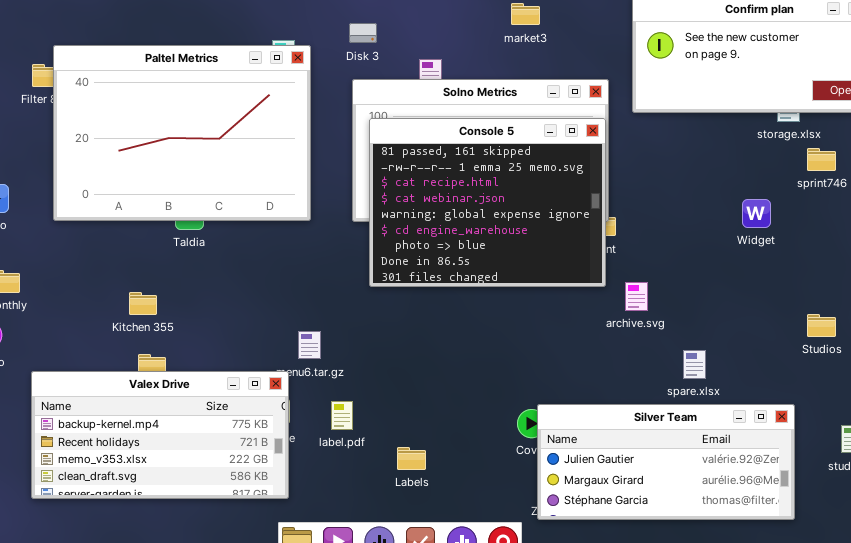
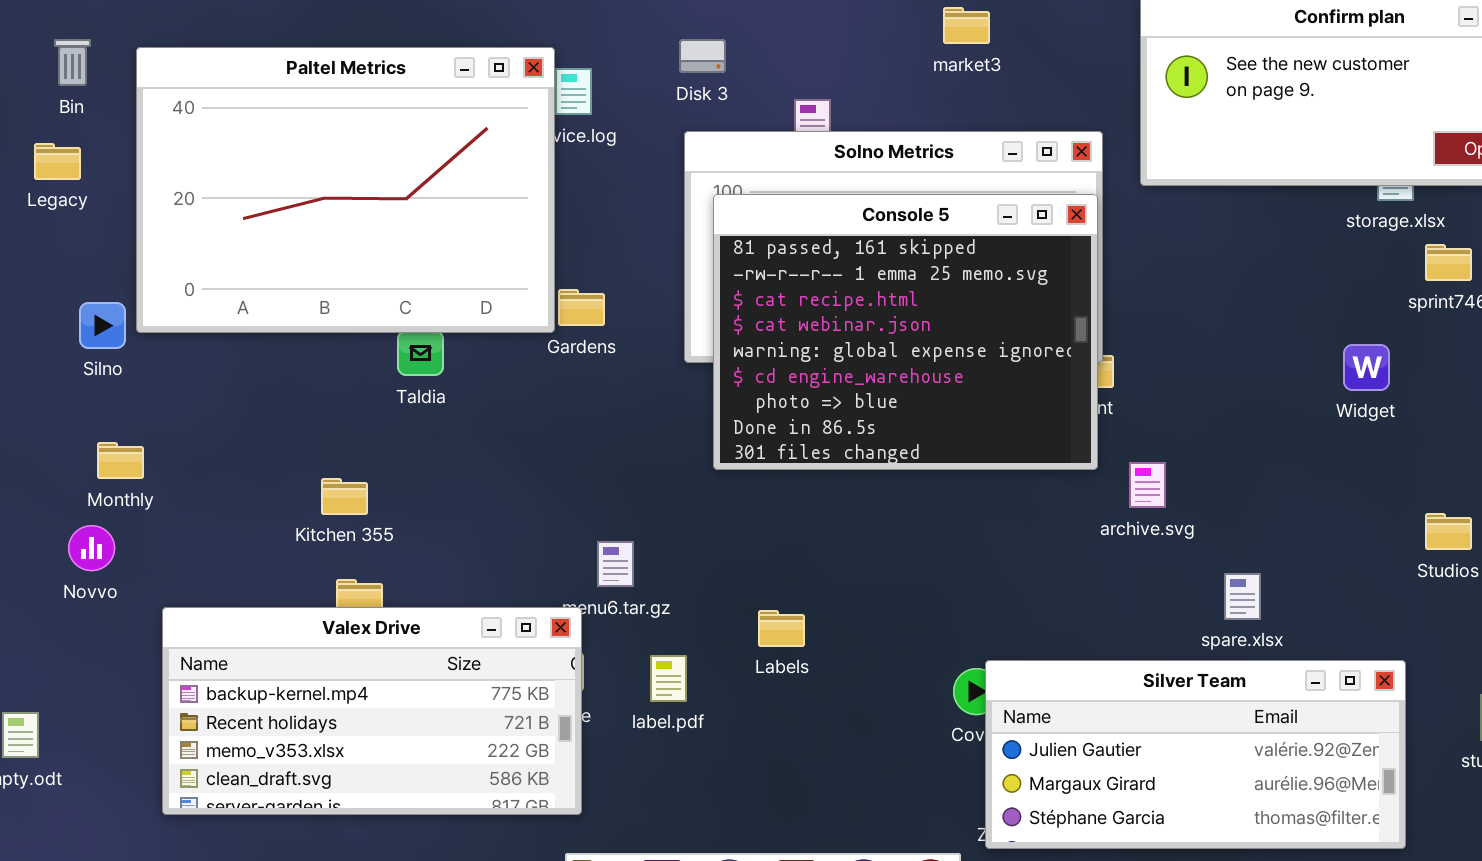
Paltel Metrics: [53,45,311,221] -> [136,47,555,333], moved
Widget: [742,199,771,228] -> [1343,344,1390,391], moved
Labels: [397,447,426,470] -> [758,610,805,647], moved

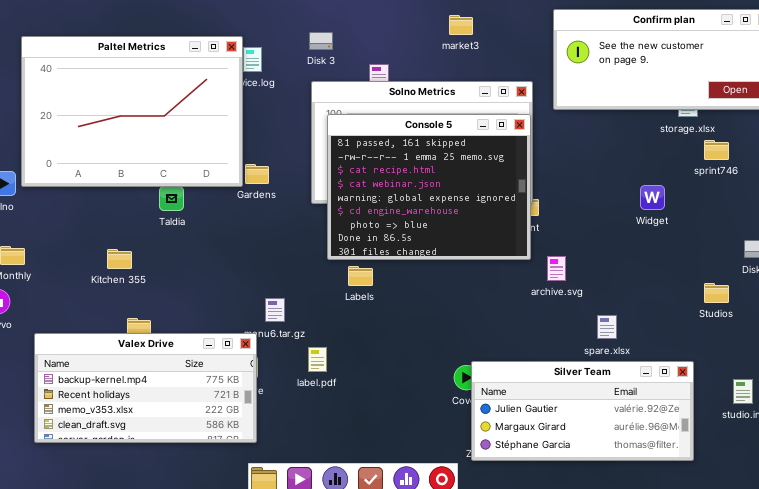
Widget: [1343,344,1390,391] -> [640,185,665,210], moved
Kitchen 355: [321,478,368,515] -> [107,249,132,269], moved
Labels: [758,610,805,647] -> [348,266,373,286], moved
label.pdf: [650,655,687,702] -> [308,347,327,372], moved

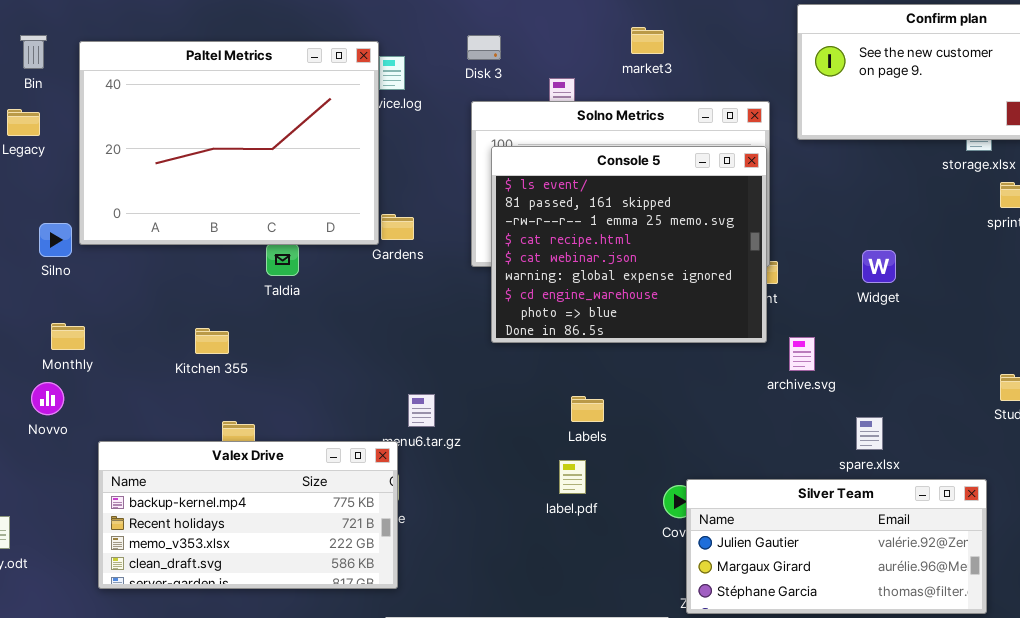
market3: [449,15,473,35] -> [631,27,664,54], moved
Console 5: [327,114,531,260] -> [491,146,767,343], scrolled up 1 row
Widget: [640,185,665,210] -> [862,250,896,283], moved
Labels: [348,266,373,286] -> [571,396,604,422], moved
label.pdf: [308,347,327,372] -> [559,460,586,494], moved

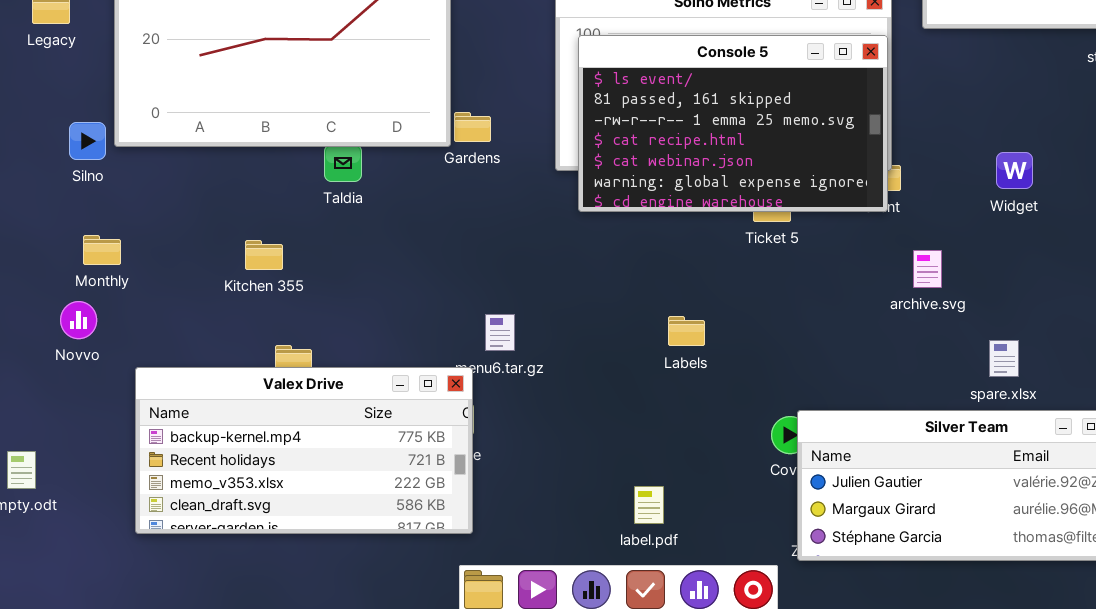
Console 5: [491,146,767,343] -> [578,35,888,212], resized
label.pdf: [559,460,586,494] -> [634,486,664,524], moved

